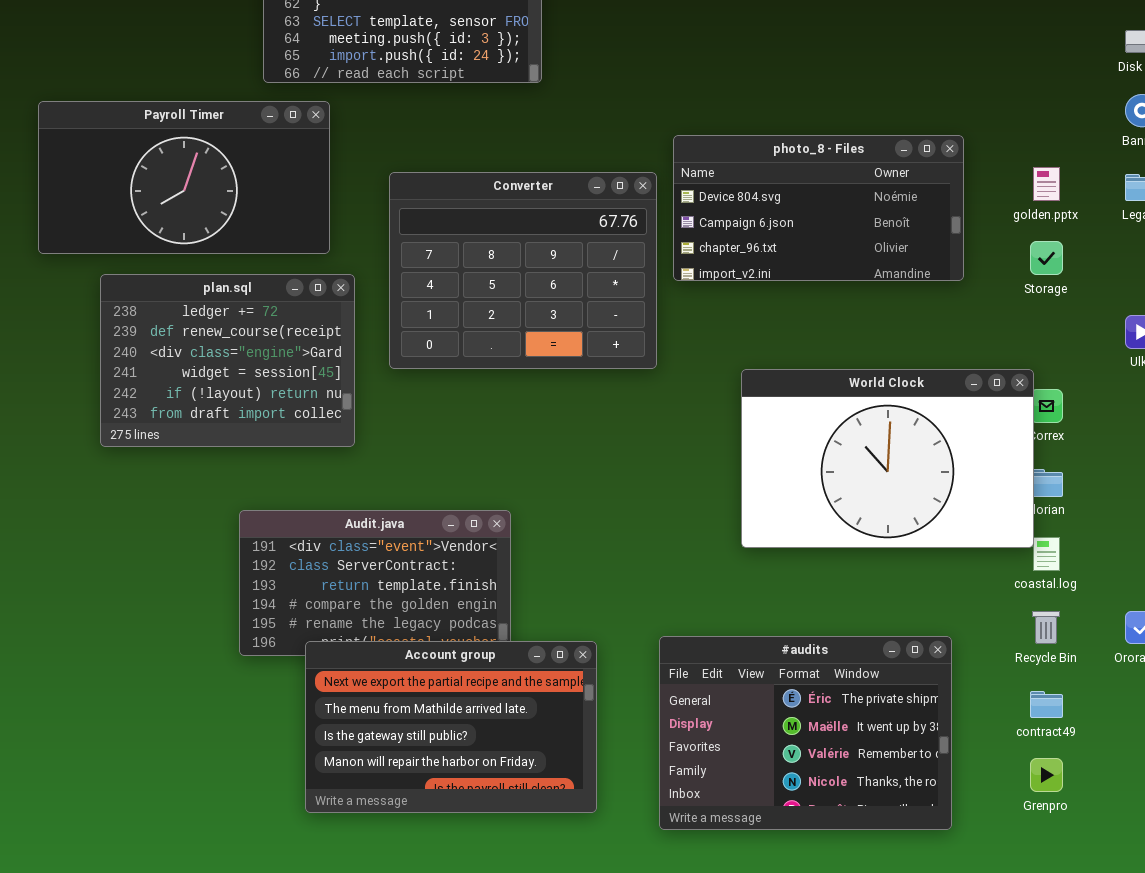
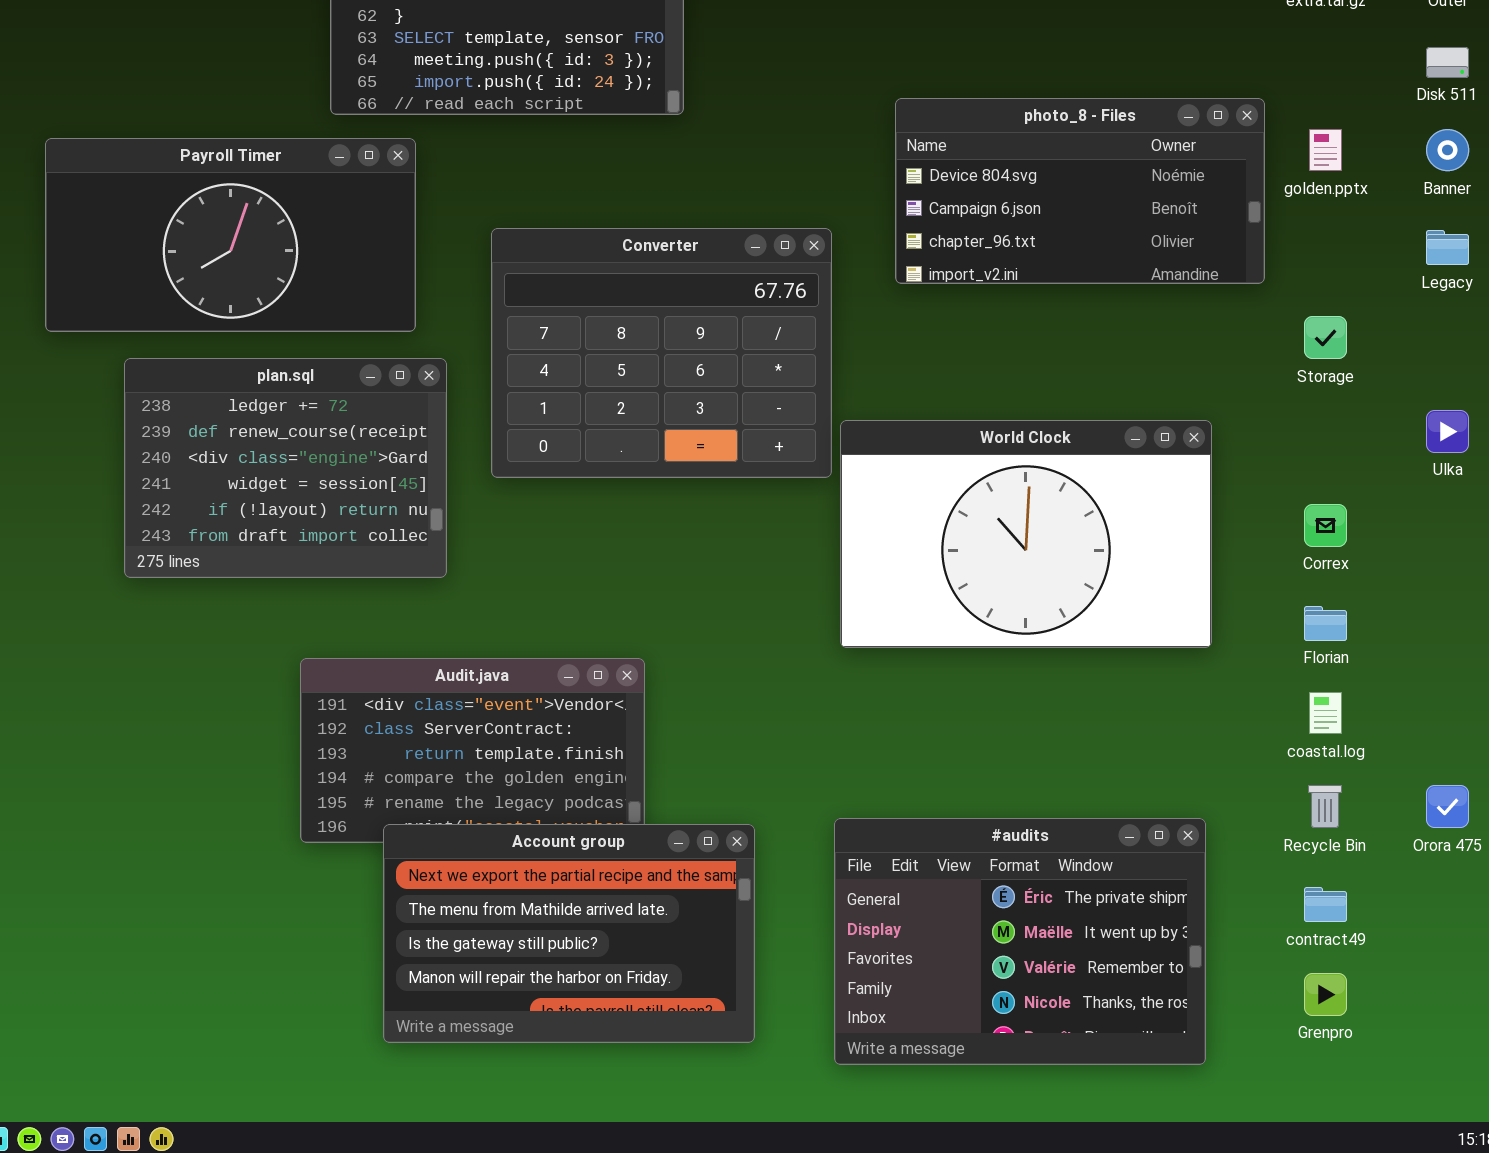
photo_8 - Files: [673,135,964,281] -> [895,98,1265,284], moved
golden.pptx: [1033,167,1060,201] -> [1309,129,1342,171], moved
World Clock: [741,369,1034,548] -> [840,420,1212,648], moved

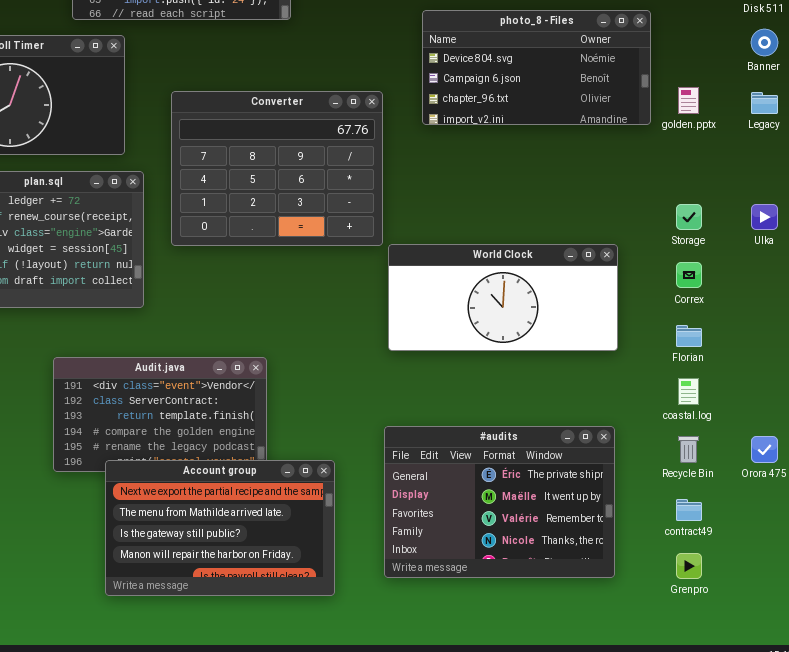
golden.pptx: [1309,129,1342,171] -> [678,87,699,114], moved
Storage: [1304,316,1347,359] -> [676,204,702,230], moved
World Clock: [840,420,1212,648] -> [388,244,618,351], resized
#audits: [834,818,1206,1065] -> [384,426,615,578], moved

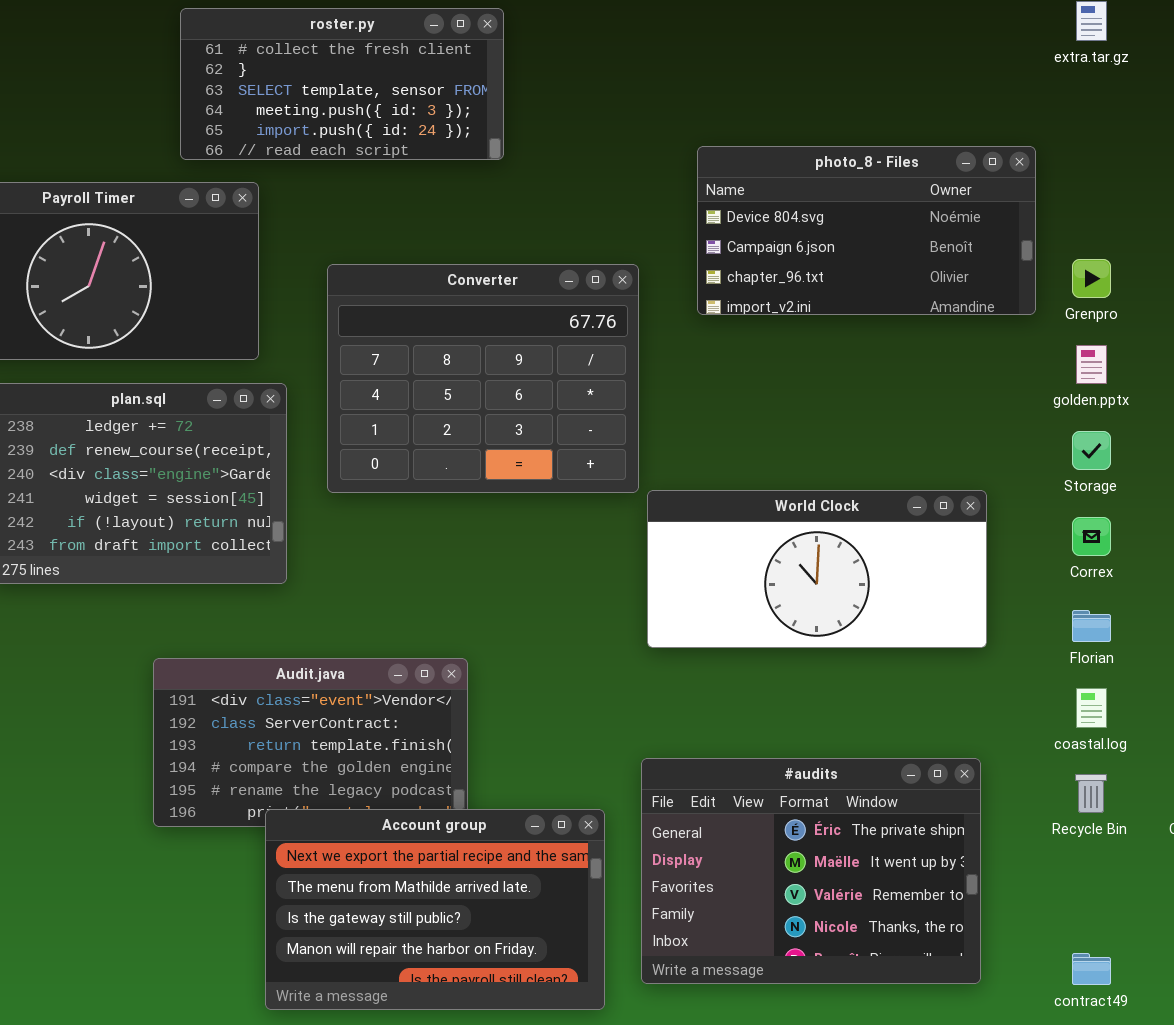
golden.pptx: [678,87,699,114] -> [1076,345,1107,384], moved
Account group: [105,460,335,596] -> [265,809,605,1010], moved
contract49: [676,499,702,521] -> [1072,953,1111,985], moved
Grenpro: [676,553,702,579] -> [1072,259,1111,298], moved

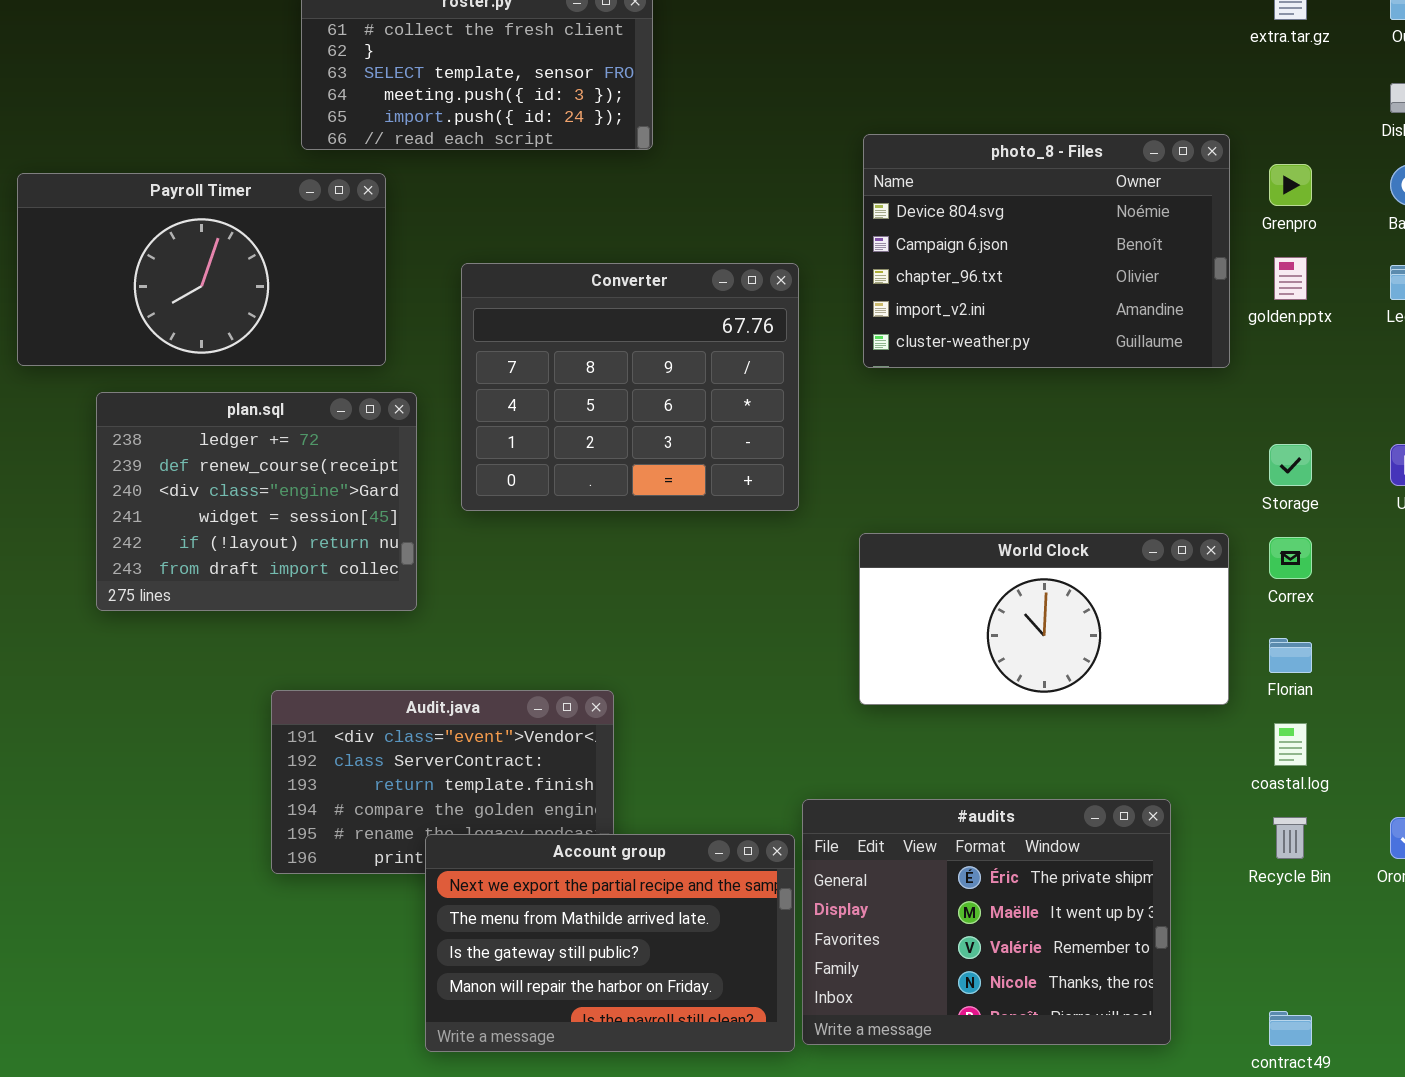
photo_8 - Files: [697,146,1036,315] -> [863,134,1230,368], resized
Grenpro: [1072,259,1111,298] -> [1269,164,1312,206], moved
golden.pptx: [1076,345,1107,384] -> [1274,257,1307,300], moved
World Clock: [647,490,987,648] -> [859,533,1229,705], moved
Account group: [265,809,605,1010] -> [425,834,795,1052], moved

